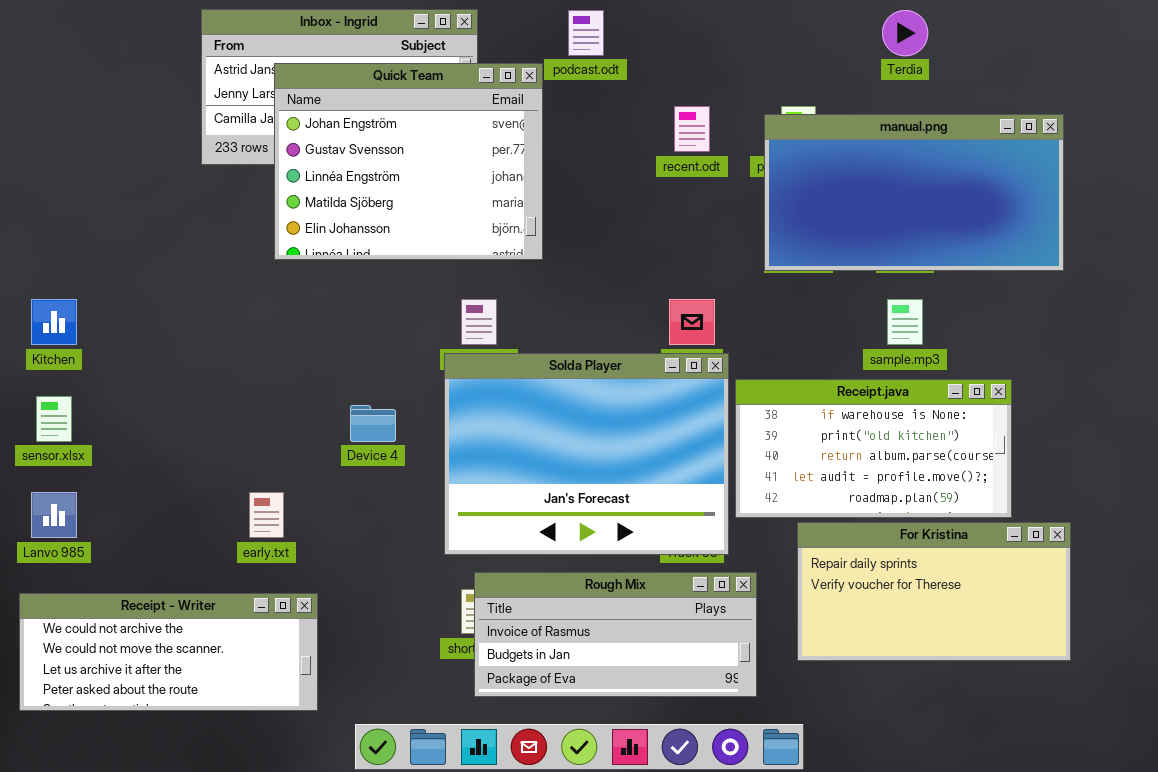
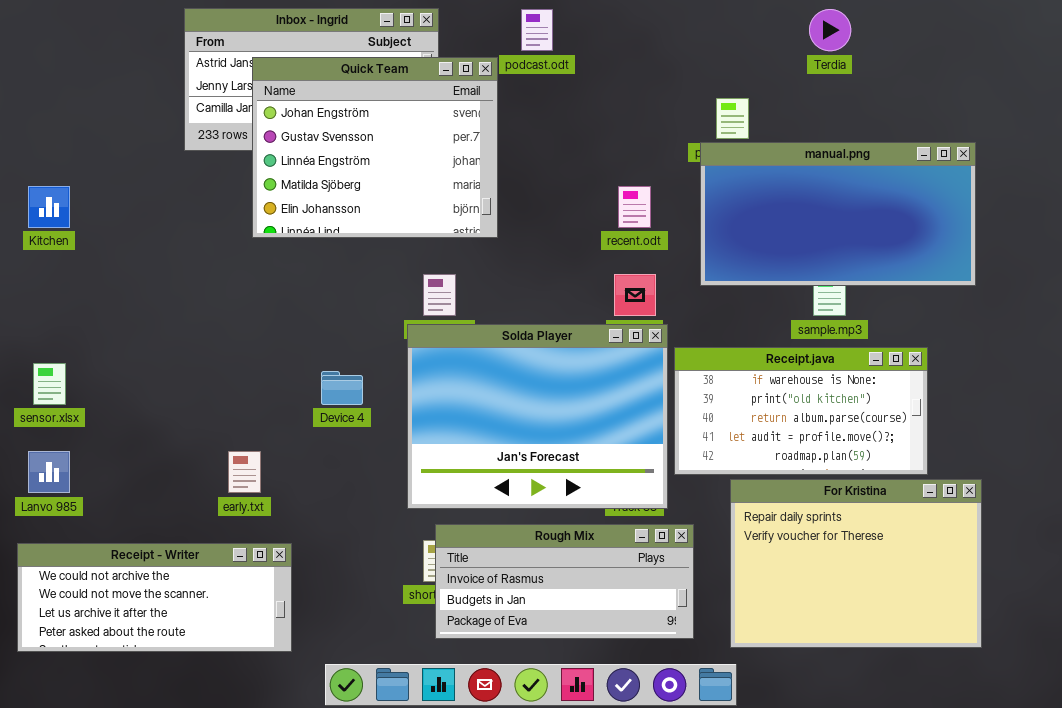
recent.odt: [674,106,710,152] -> [618,186,651,228], moved
manual.png: [764,114,1064,271] -> [700,142,976,286], moved
Kitchen: [31,299,77,345] -> [28,186,70,228], moved
For Kristina: [797,522,1071,661] -> [730,479,982,648], resized

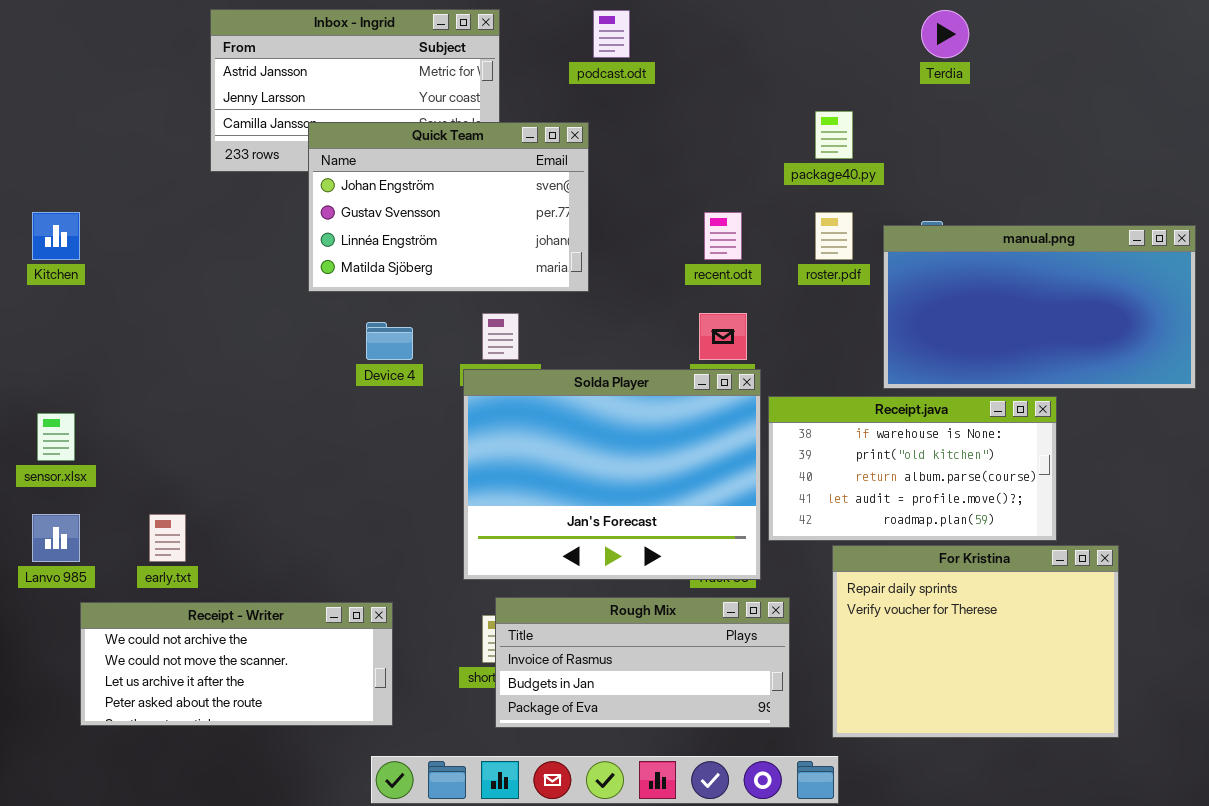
Quick Team: [252,57,498,238] -> [308,122,589,292], moved, resized
manual.png: [700,142,976,286] -> [883,225,1196,389], moved
Device 4: [321,371,363,405] -> [366,322,413,360], moved
early.txt: [228,451,261,493] -> [149,514,186,562], moved
Receipt - Writer: [17,543,292,652] -> [80,602,393,726], moved

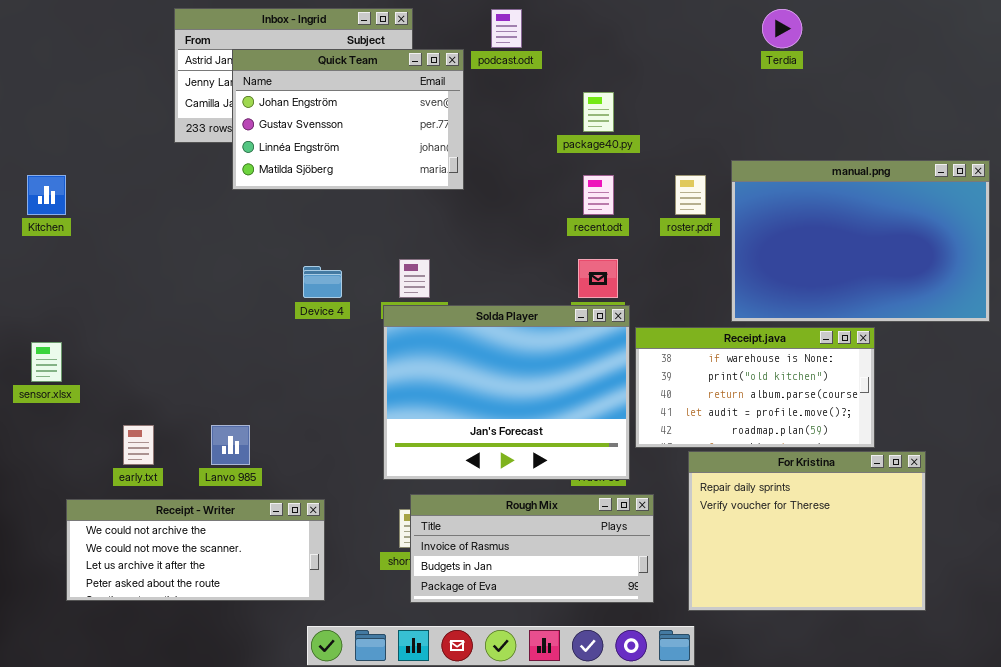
package40.py: [815,111,853,159] -> [583,92,614,132], moved
Quick Team: [308,122,589,292] -> [232,49,464,190], moved
manual.png: [883,225,1196,389] -> [731,160,990,322], resized
Lanvo 985: [32,514,80,562] -> [211,425,250,465], moved

